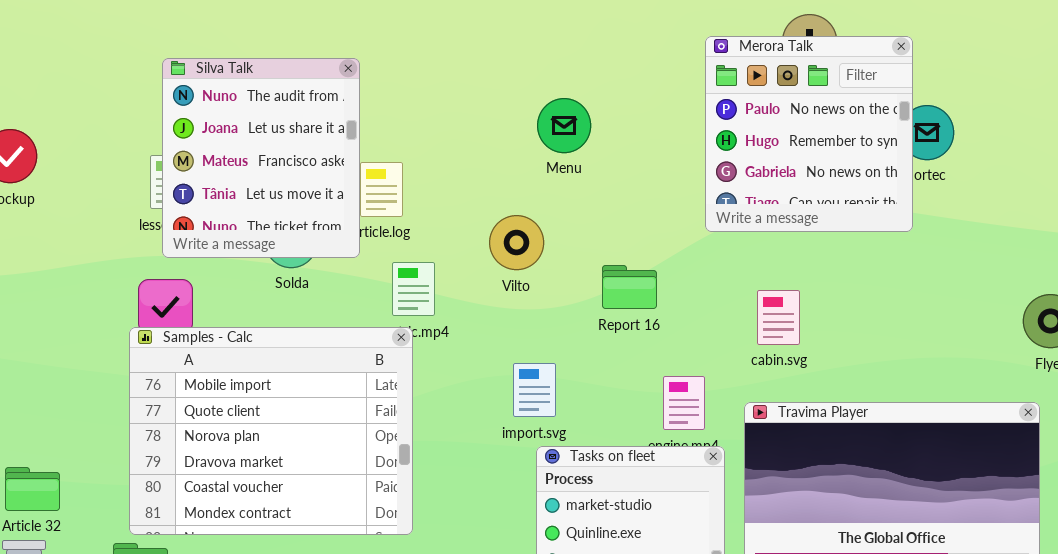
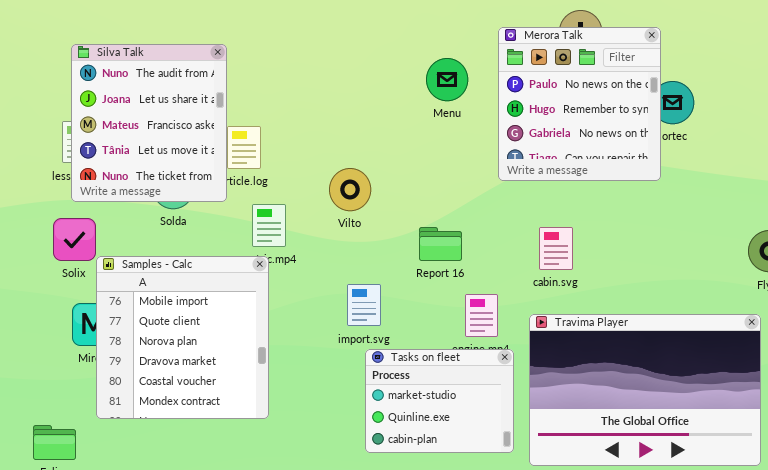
Menu: [537,98,591,153] -> [426,58,468,101], moved
Report 16: [602,265,657,309] -> [419,227,462,261], moved
Samples - Calc: [129,327,413,535] -> [96,256,269,419], resized

